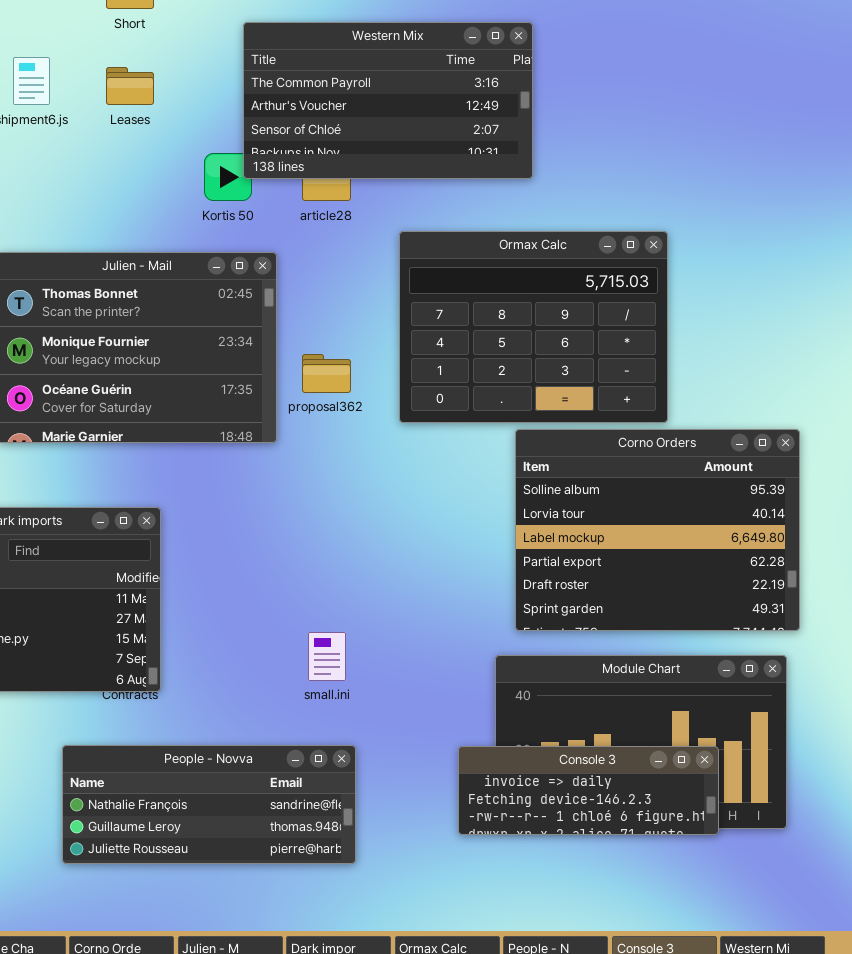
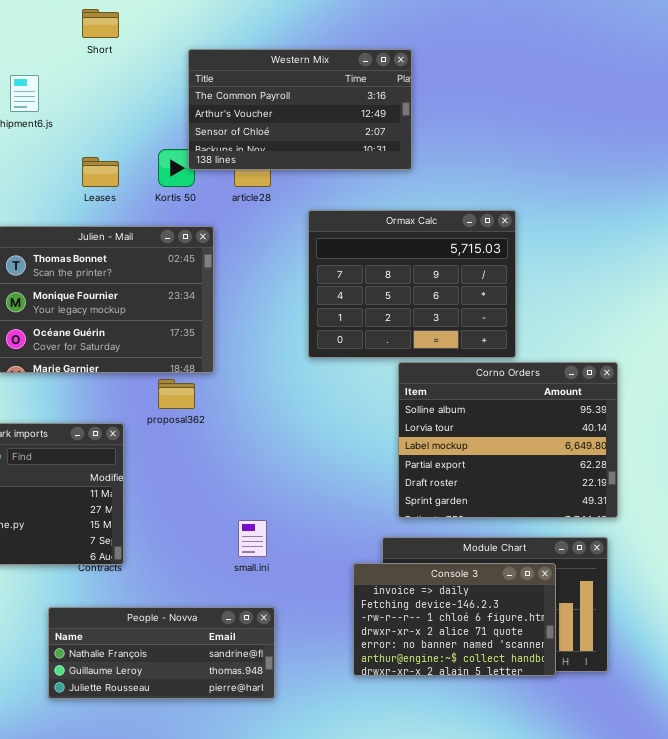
Leases: [106,67,154,105] -> [82,157,119,187], moved
proposal362: [302,354,351,393] -> [158,379,195,409], moved
Console 3: [458,746,719,835] -> [353,563,556,676], resized

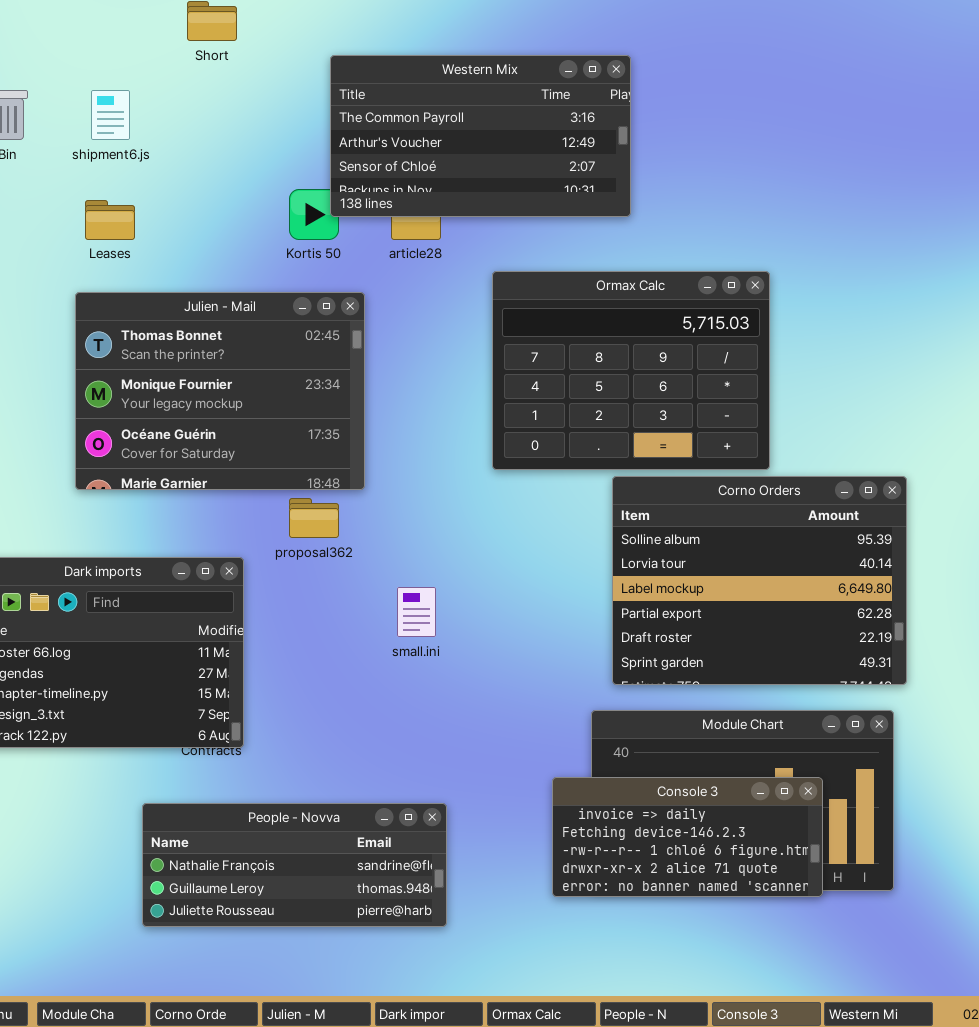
Leases: [82,157,119,187] -> [85,200,135,240], moved
small.ini: [238,520,267,557] -> [397,587,436,637], moved
Console 3: [353,563,556,676] -> [552,777,823,897], resized

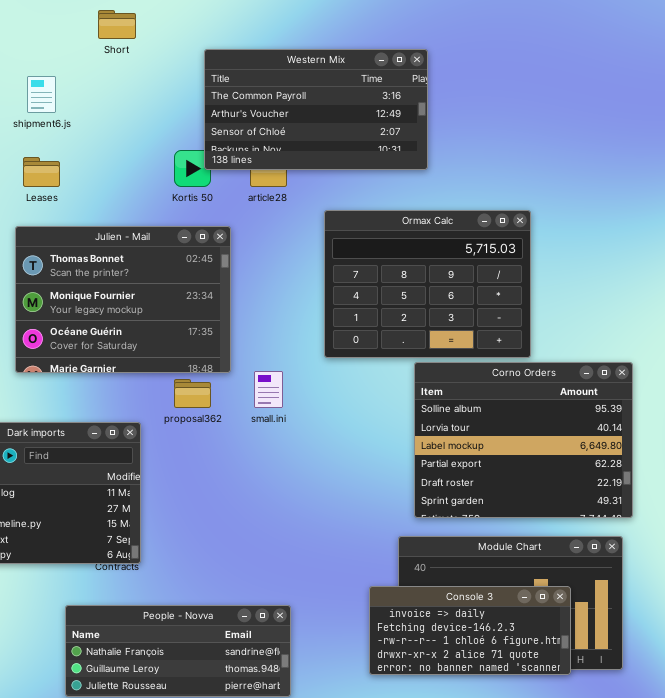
small.ini: [397,587,436,637] -> [254,371,283,408], moved

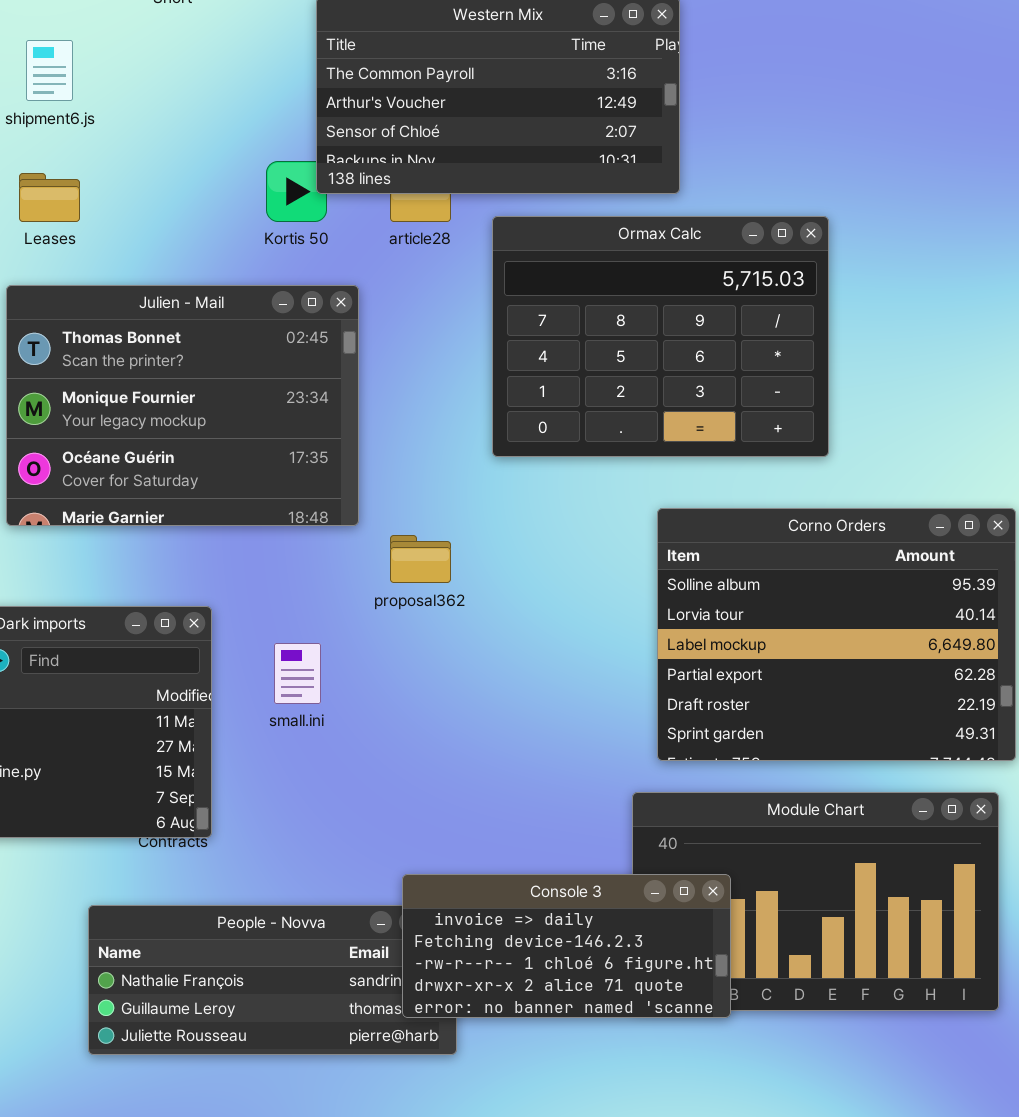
Ormax Calc: [324,210,531,358] -> [492,216,829,457], moved
small.ini: [254,371,283,408] -> [274,643,321,704], moved
proposal362: [174,379,211,408] -> [390,535,451,583], moved
Console 3: [369,586,571,675] -> [402,874,731,1018], moved

